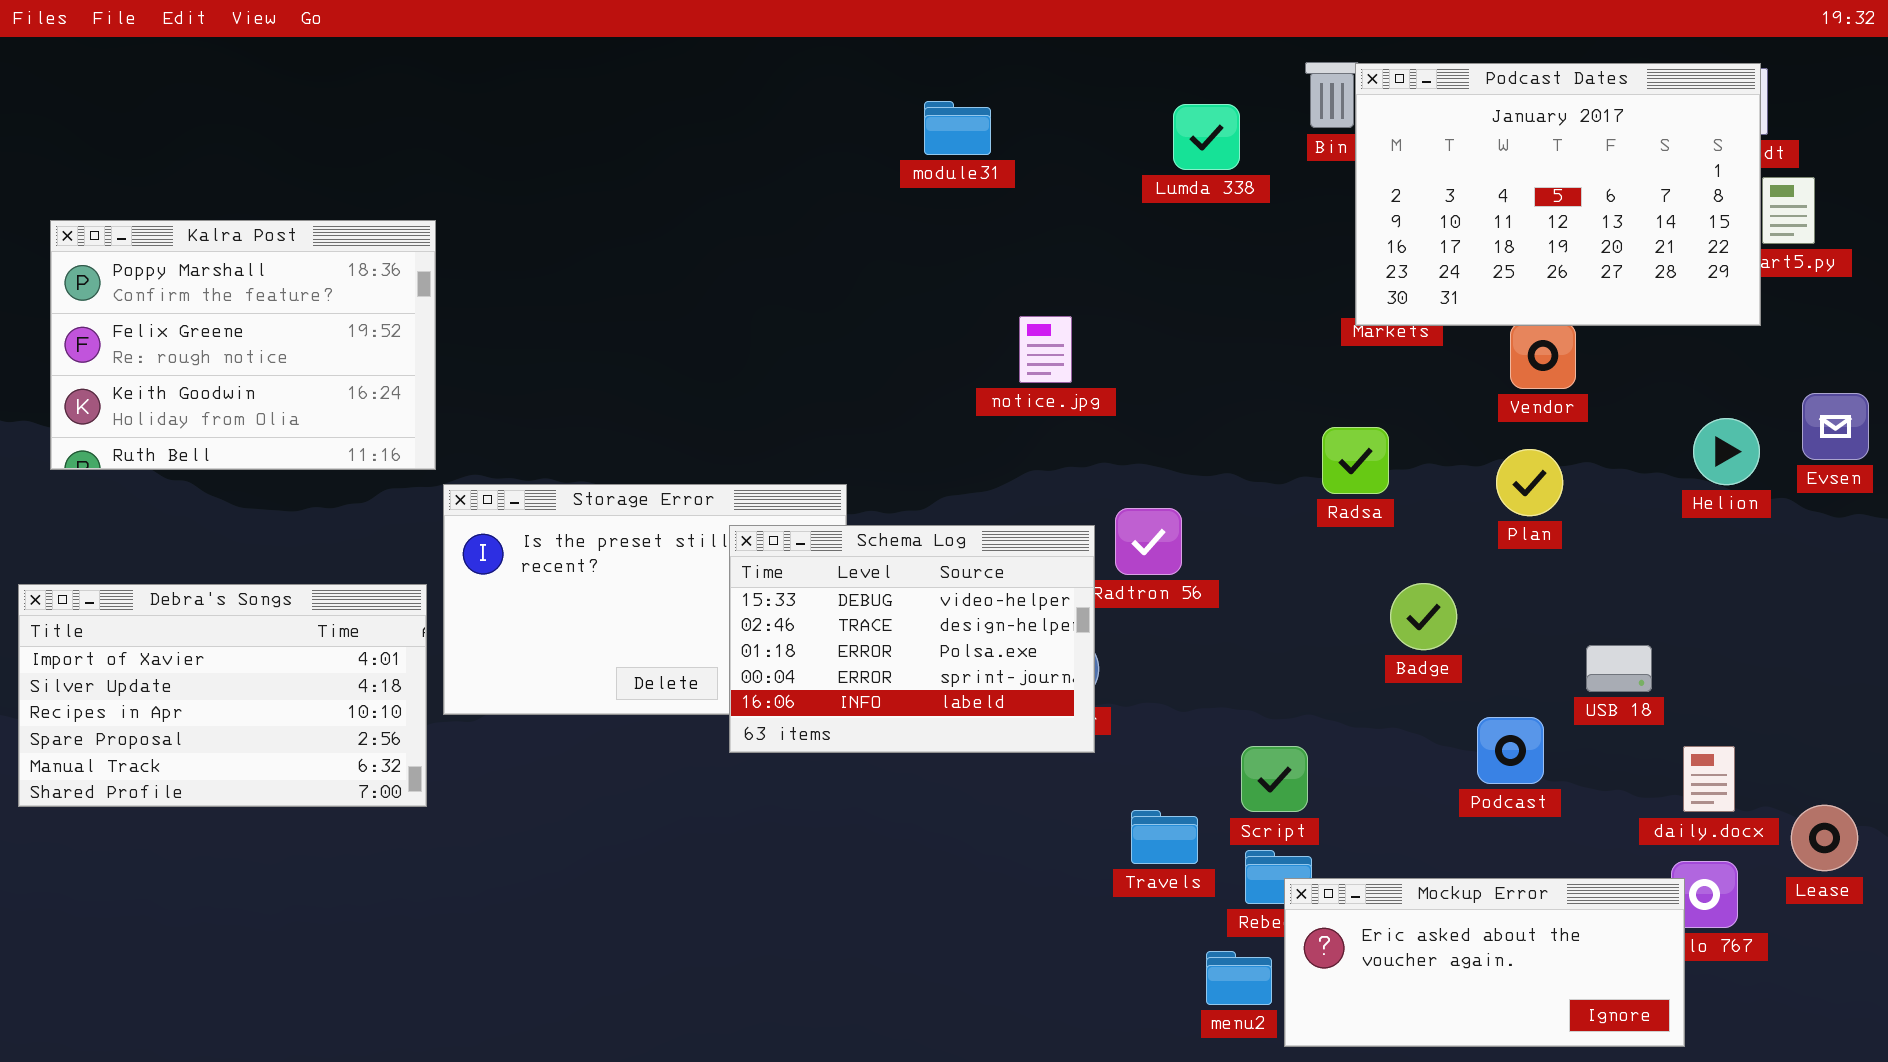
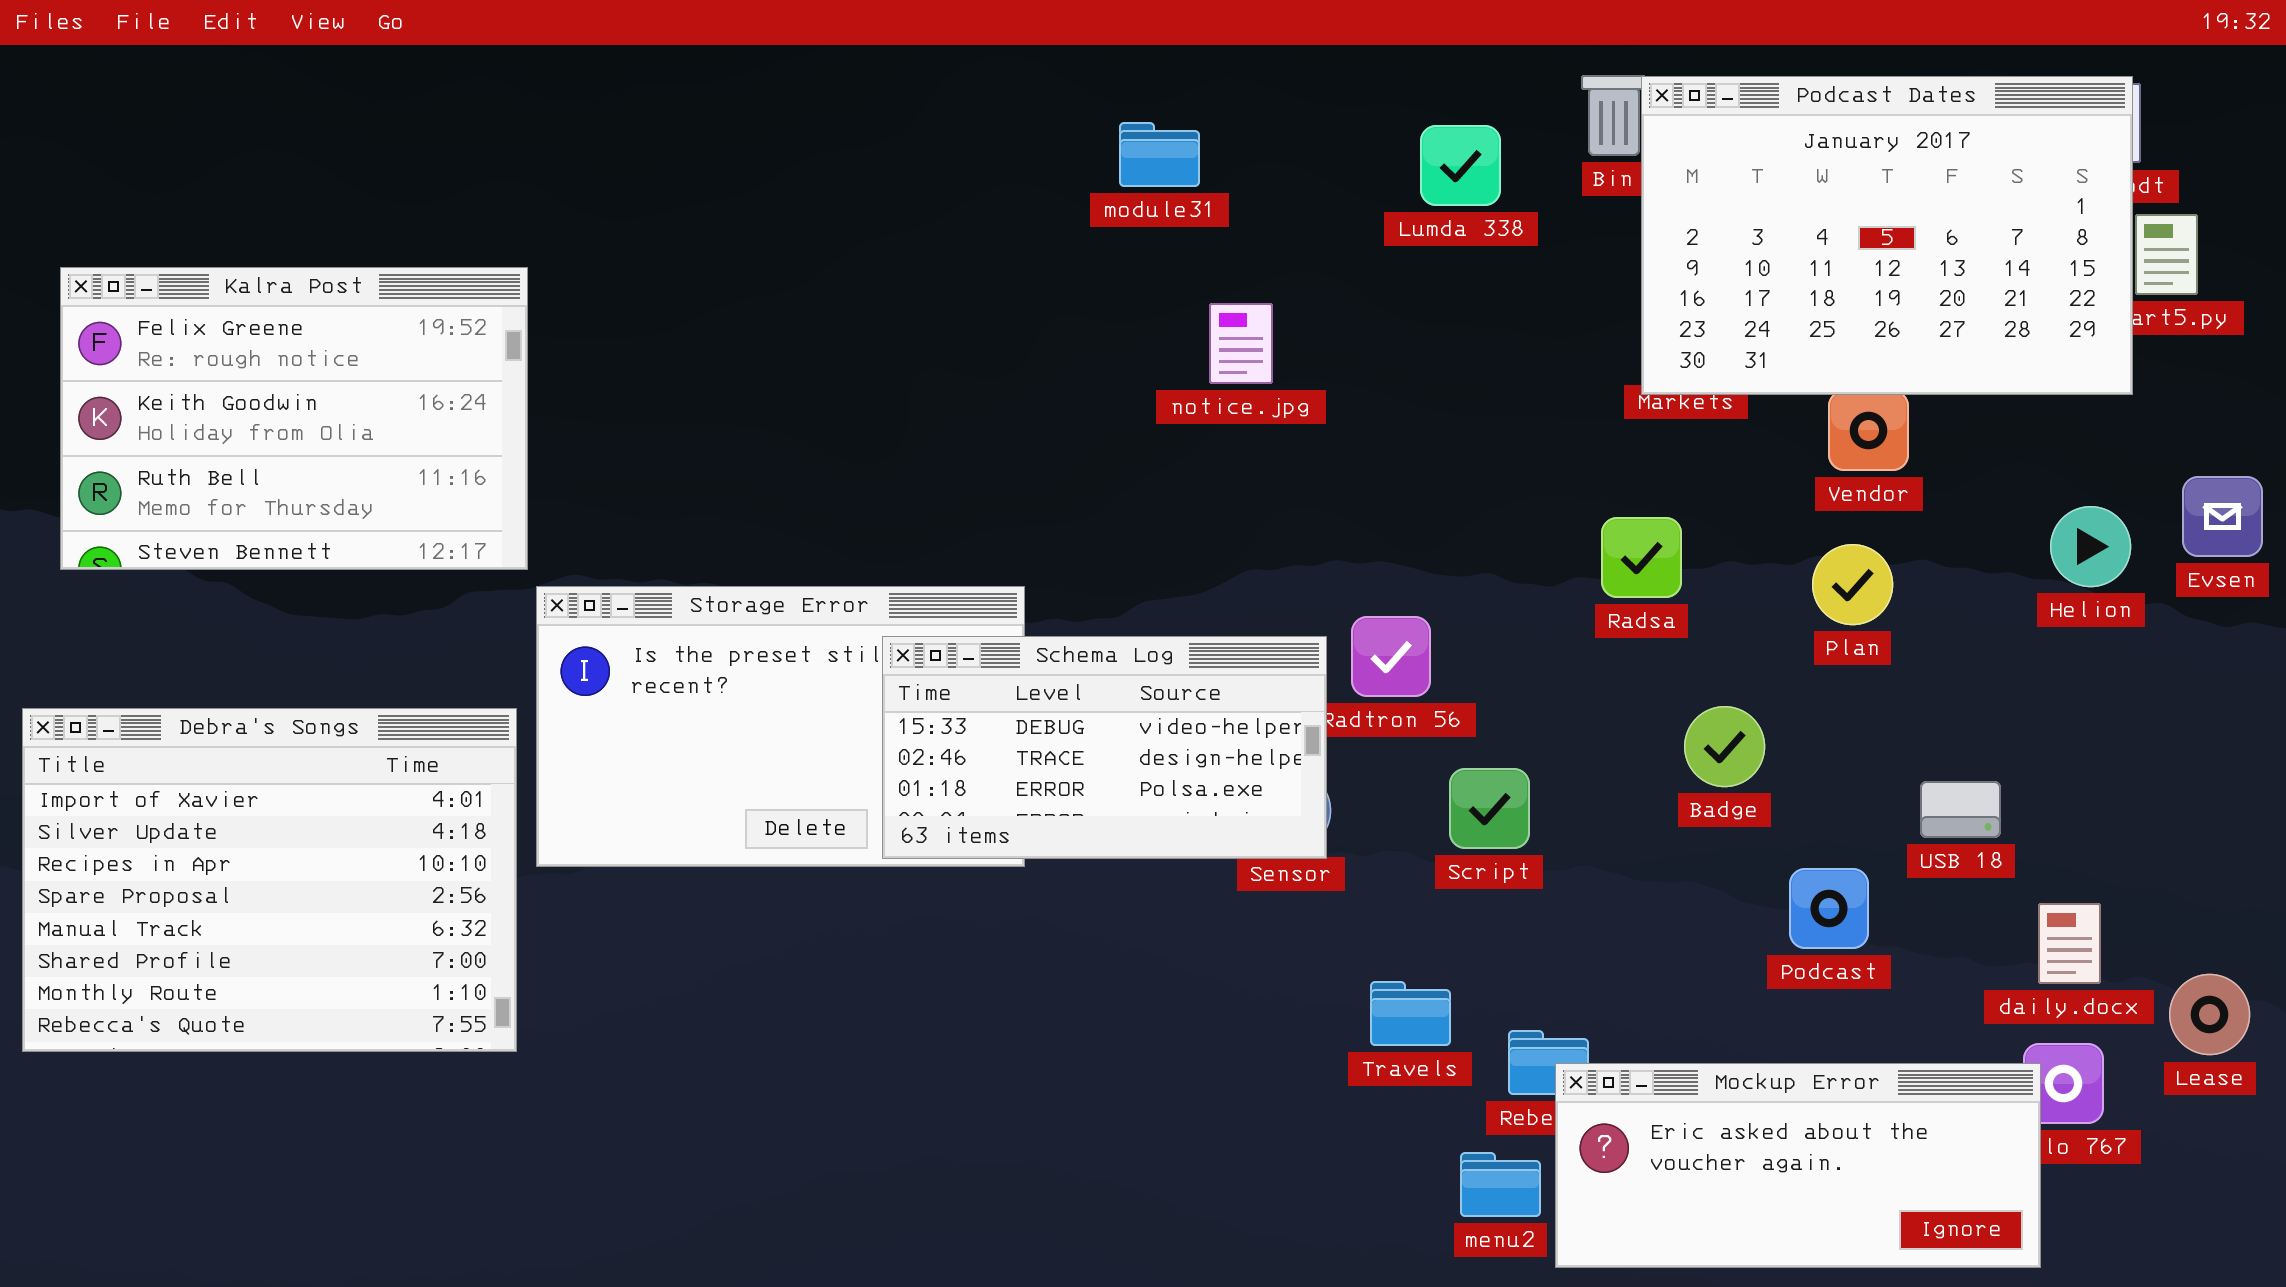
Kalra Post: [50,220,436,470] -> [60,267,528,570], scrolled down 1 row
notice.jpg: [1019,316,1072,383] -> [1209,303,1273,384], moved
Schema Log: [729,525,1095,753] -> [882,636,1327,859], resized
Debra's Songs: [18,584,427,807] -> [22,708,517,1052], resized
Script: [1241,746,1308,812] -> [1449,768,1530,849], moved

